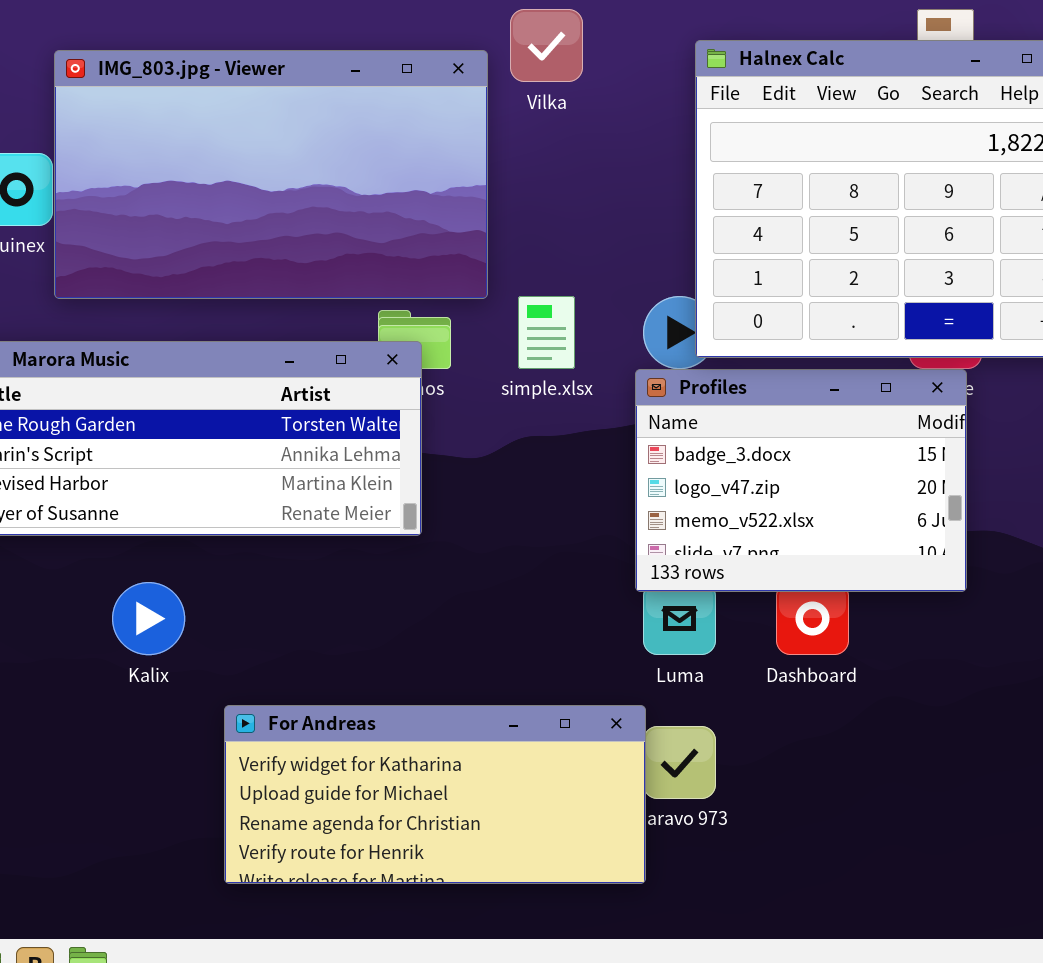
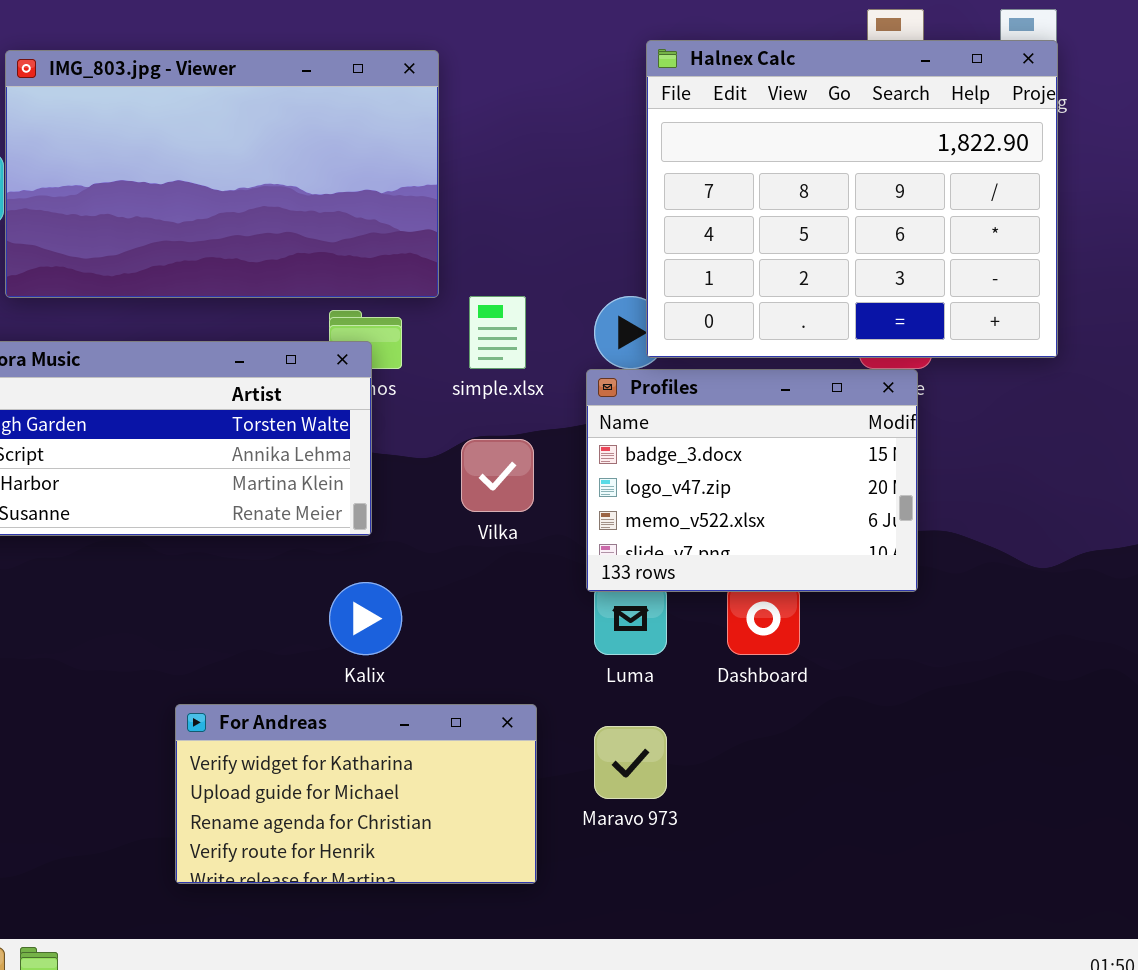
Vilka: [510,9,583,82] -> [461,439,534,512], moved
Kalix: [112,582,185,655] -> [329,582,402,655], moved
For Andreas: [224,705,646,884] -> [175,704,537,884], resized

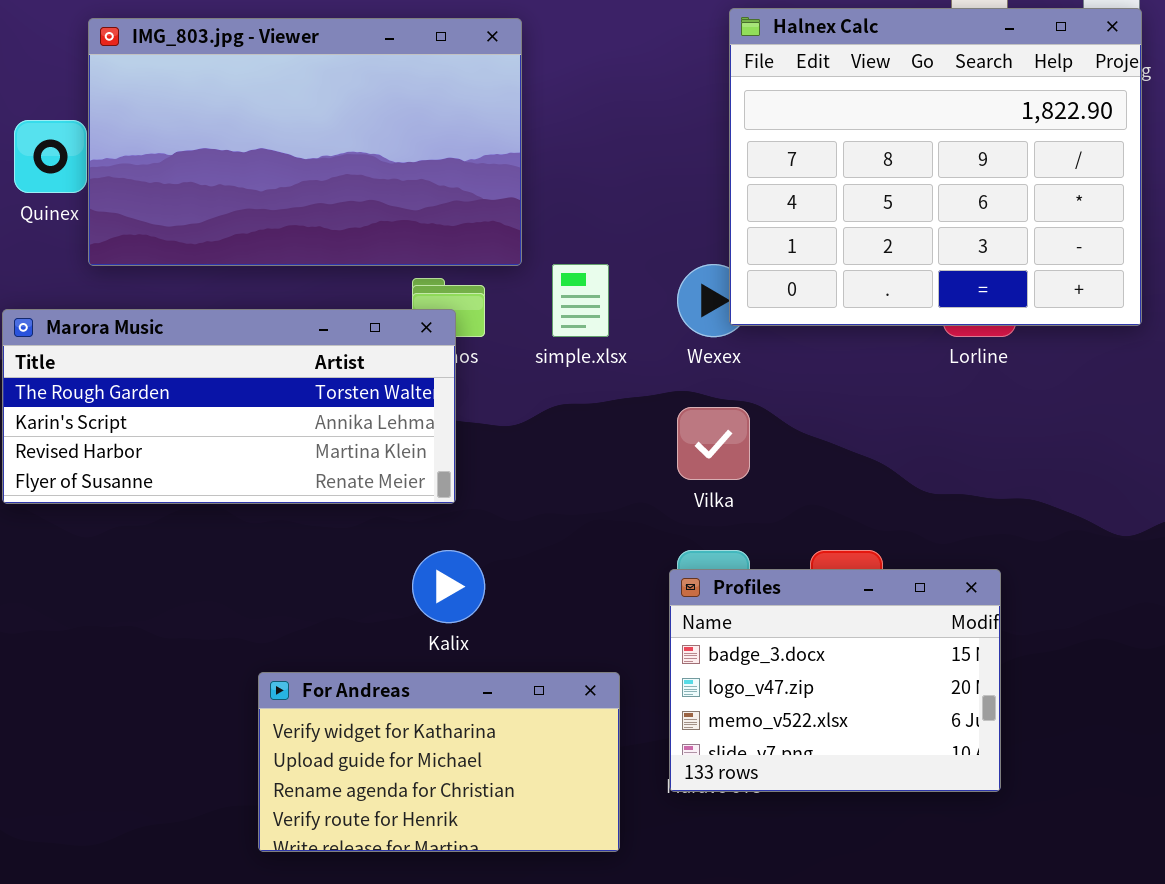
Profiles: [586,369,918,592] -> [669,569,1001,792], moved
Vilka: [461,439,534,512] -> [677,407,750,480], moved

